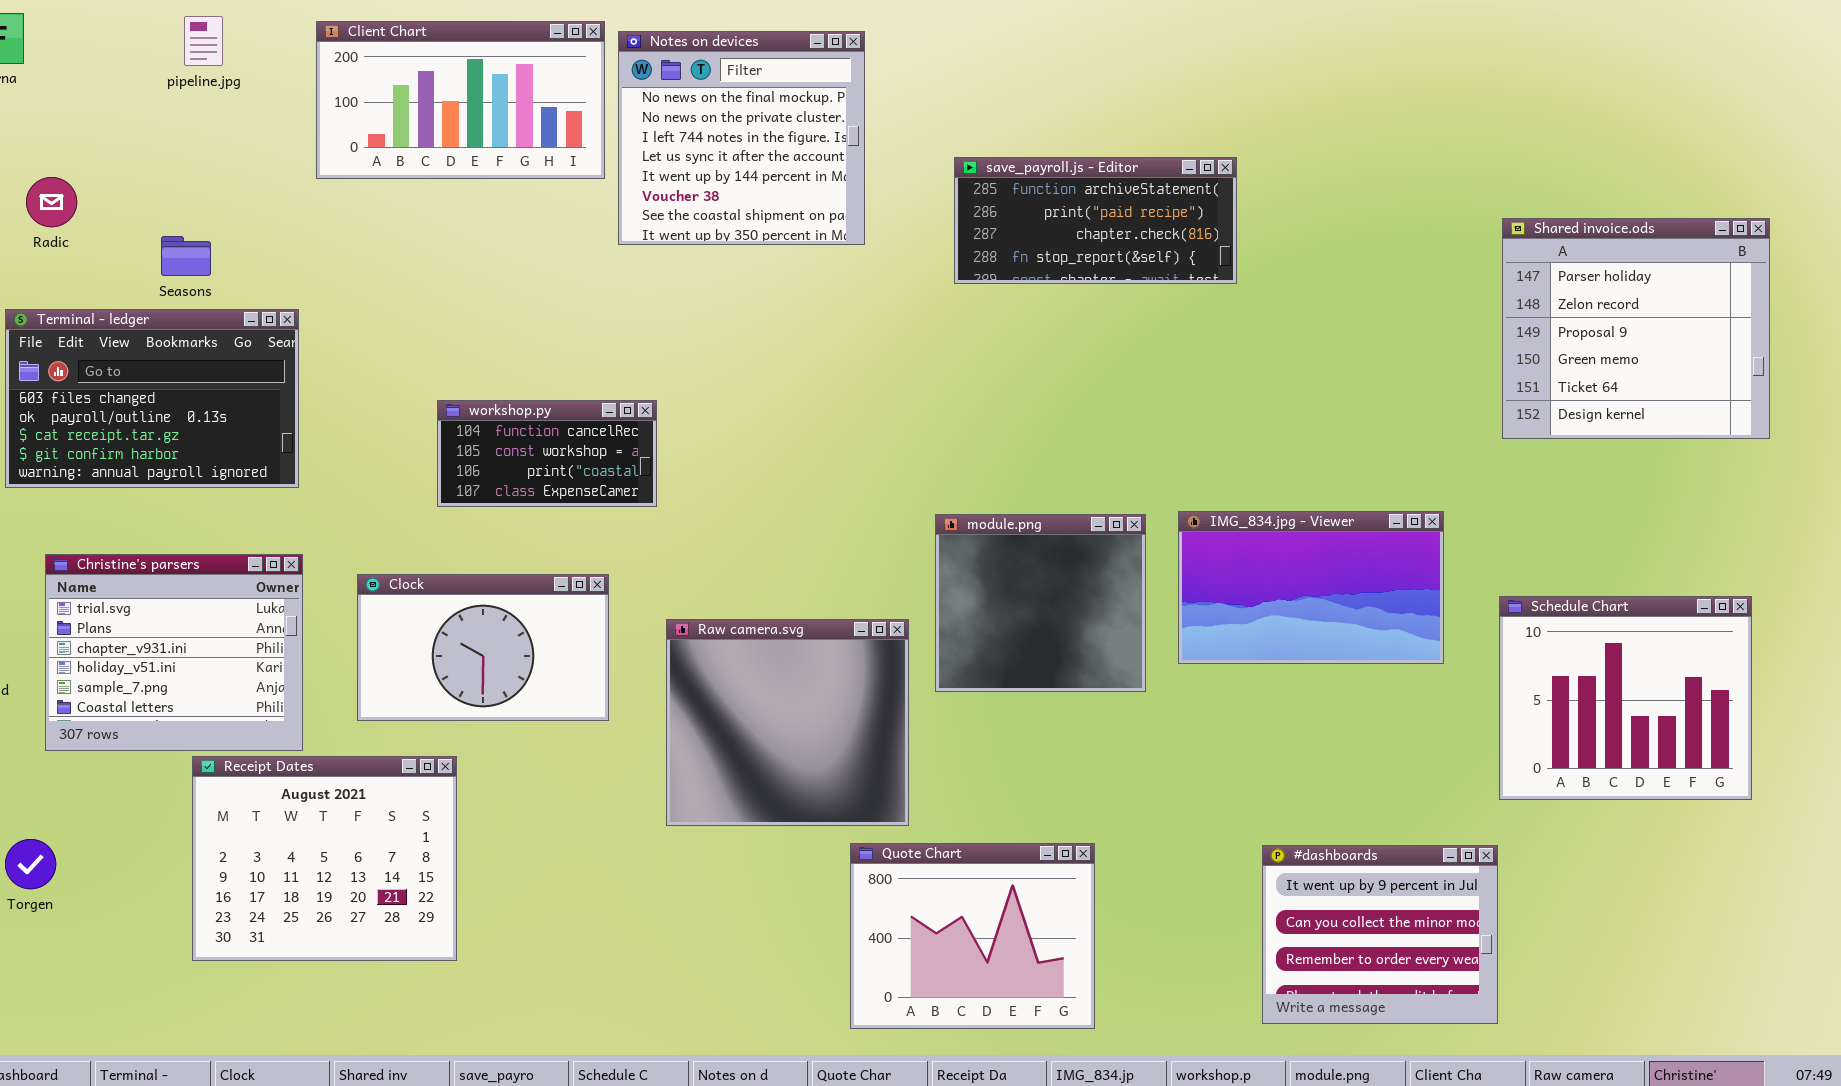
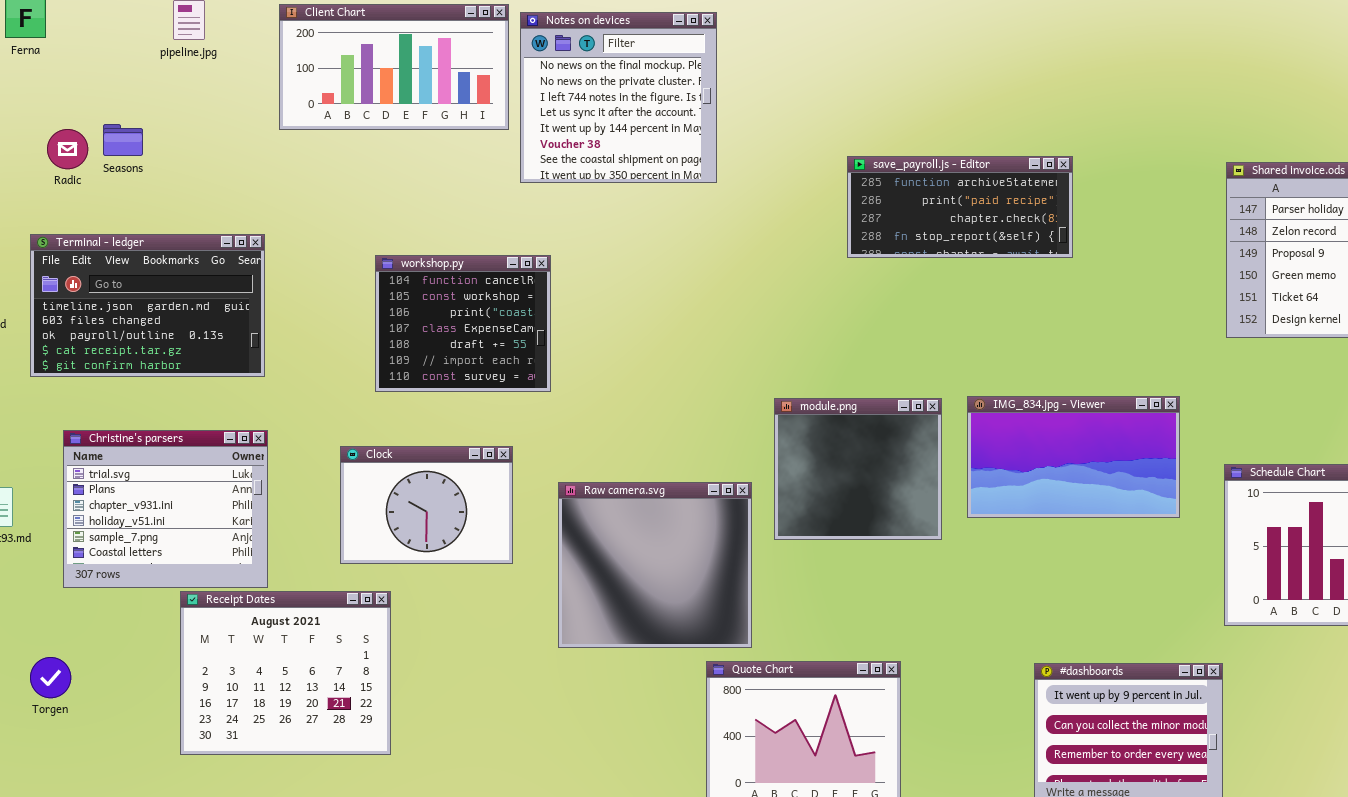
save_payroll.js - Editor: [954,157,1237,284] -> [847,156,1073,258], moved
Seasons: [161,236,211,276] -> [103,124,143,156], moved
Terminal - ledger: [5,309,299,488] -> [30,234,265,377], scrolled up 1 row
workshop.py: [437,400,657,507] -> [375,255,551,392], resized
Clock: [357,574,609,721] -> [340,446,513,564], resized

